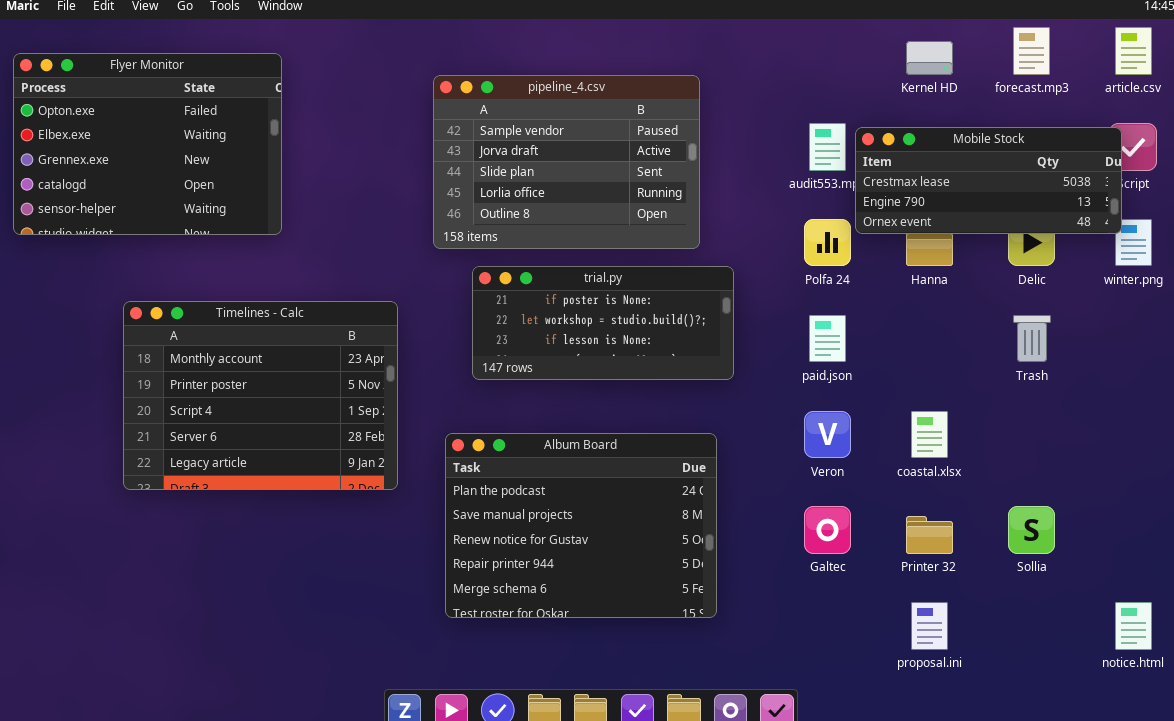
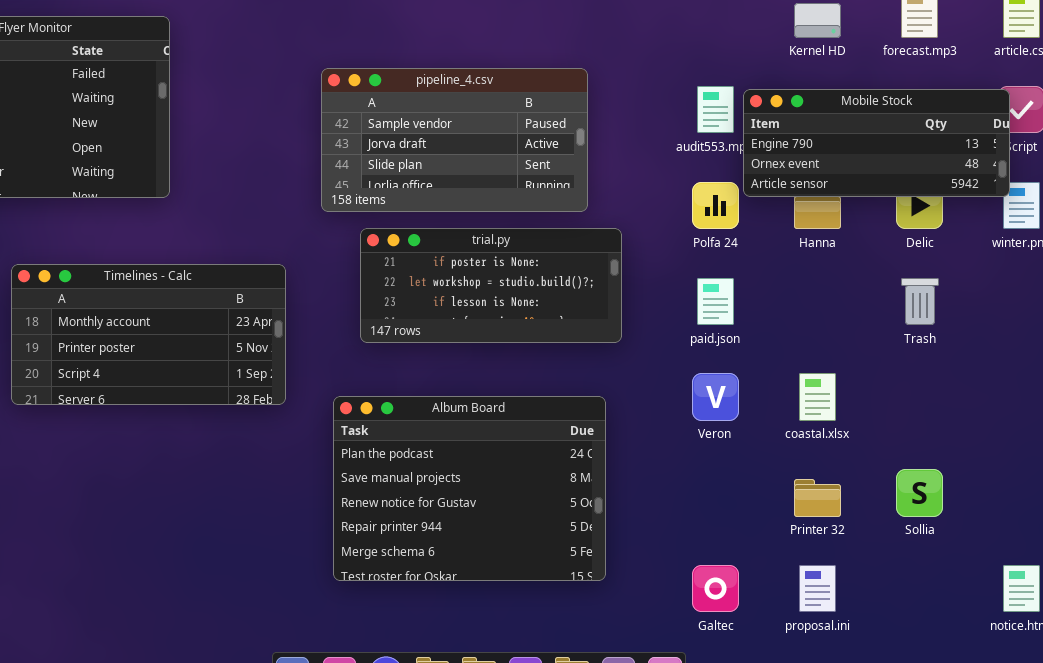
pipeline_4.csv: [433,75,700,249] -> [321,68,588,212], resized
Mobile Stock: [855,127,1122,234] -> [743,89,1010,197], scrolled down 1 row
Timelines - Calc: [123,301,398,490] -> [11,264,286,405], resized
Galtec: [804,506,851,554] -> [692,565,739,612], moved

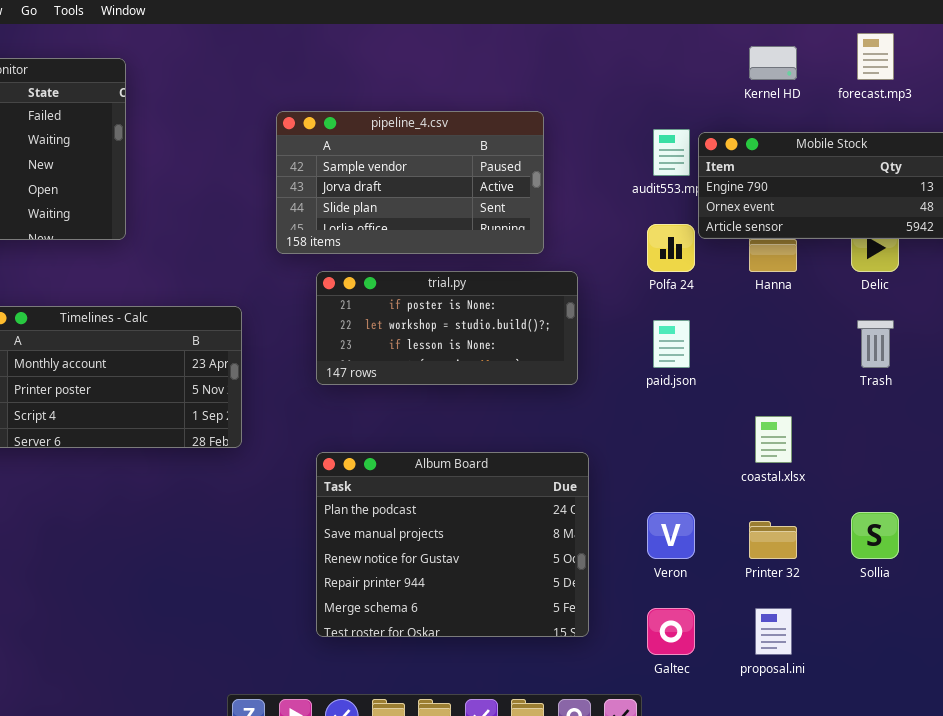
Veron: [692,373,739,421] -> [647,512,695,559], moved
Album Board: [333,396,606,581] -> [316,452,589,637], moved

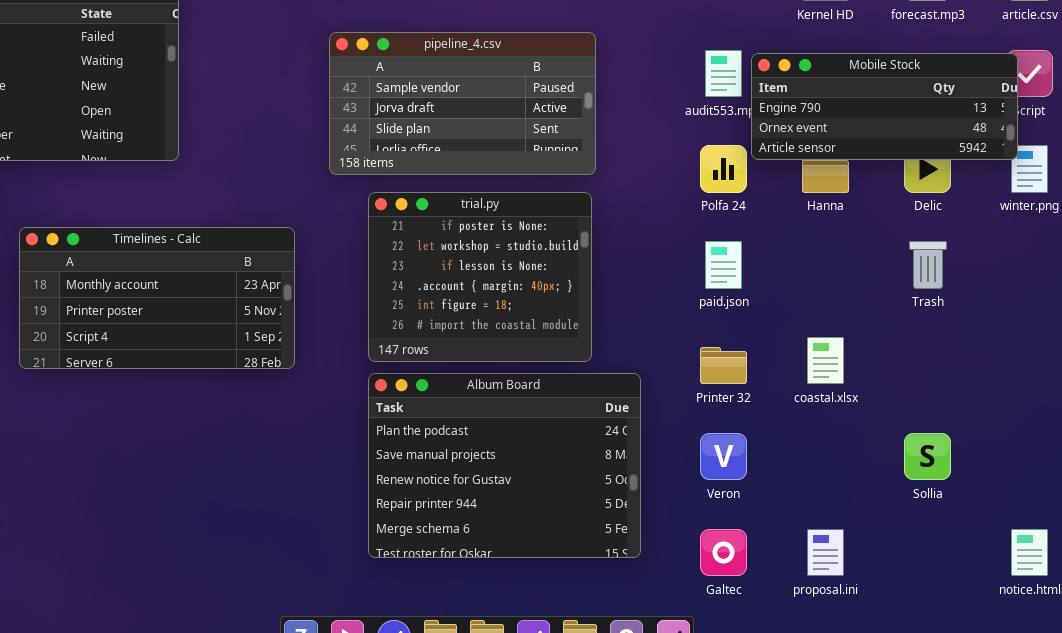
trial.py: [316,271,578,385] -> [368,192,592,362], resized
Printer 32: [749,521,797,559] -> [700,347,747,384], moved

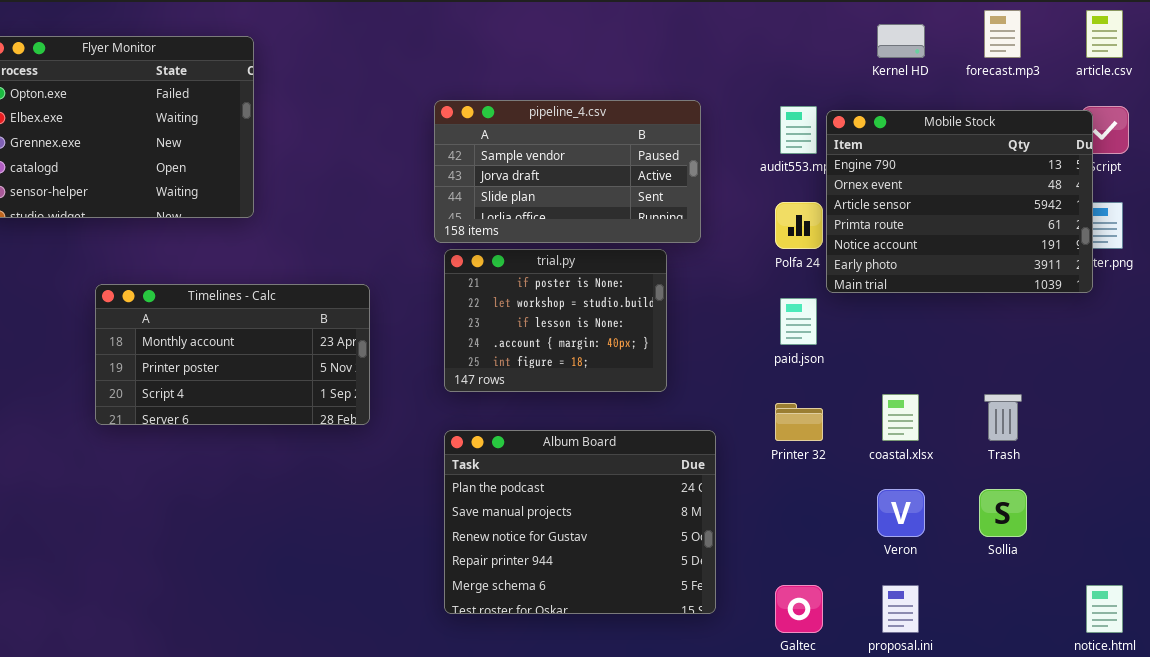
pipeline_4.csv: [329,32,596,175] -> [434,100,701,243], moved
Mobile Stock: [751,53,1018,160] -> [826,110,1093,293], resized
trial.py: [368,192,592,362] -> [444,249,667,392], resized
Trash: [909,241,947,289] -> [984,394,1022,441], moved
Veron: [700,433,747,480] -> [877,489,925,537], moved

